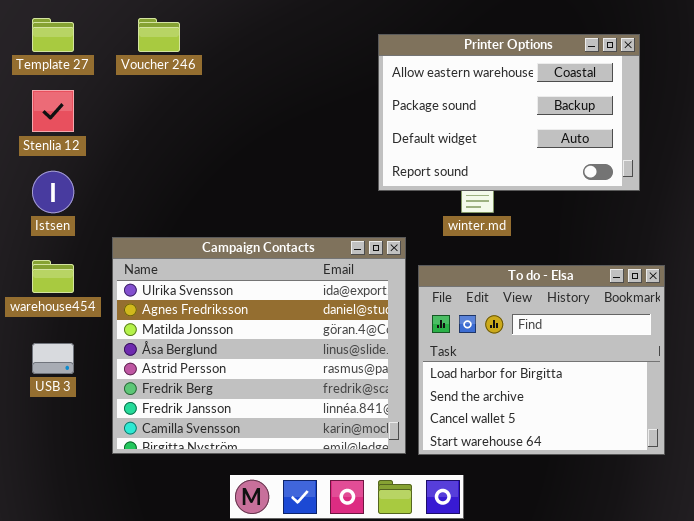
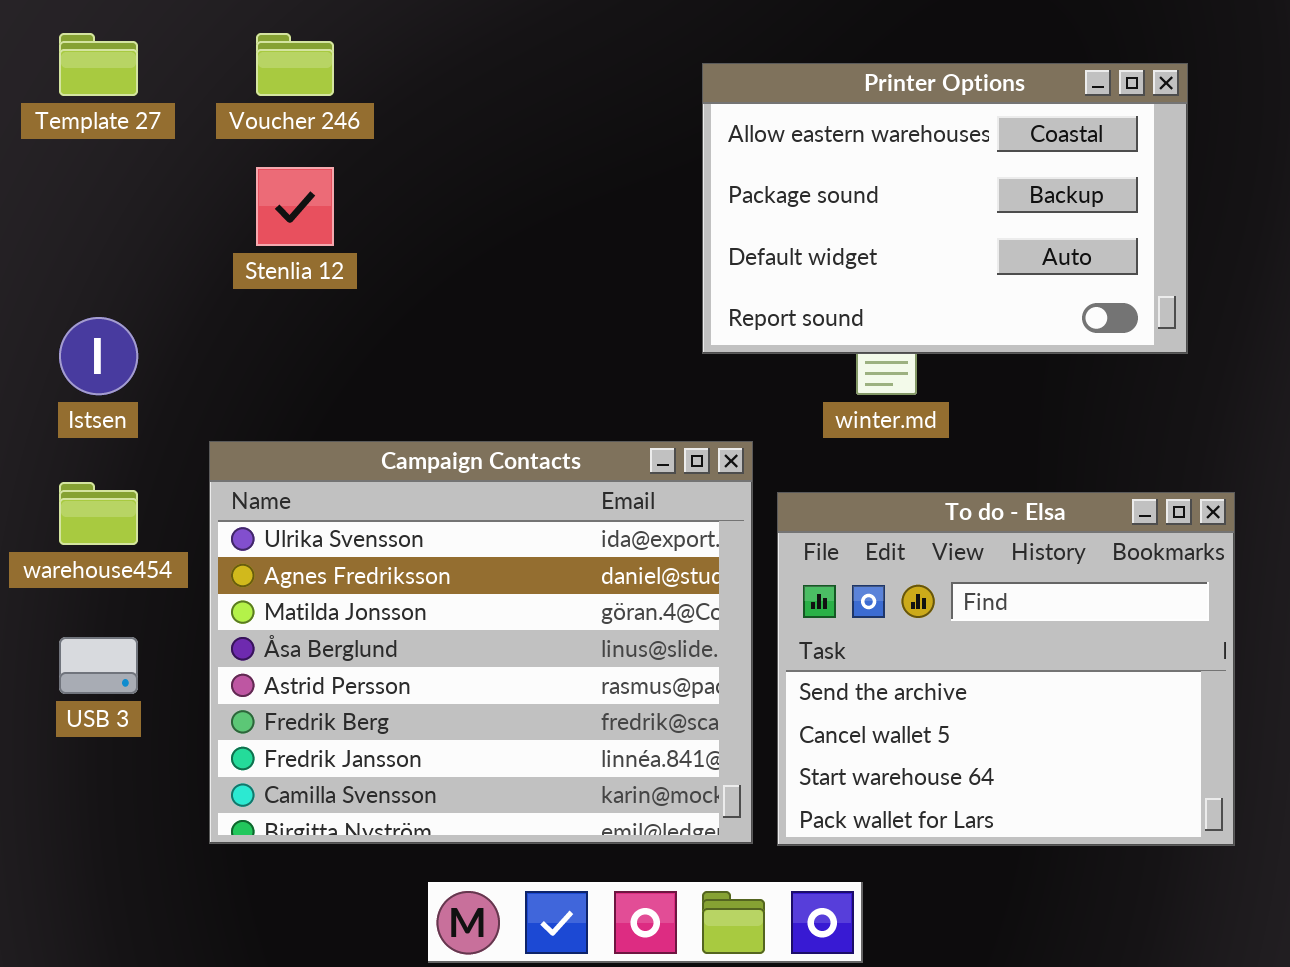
Stenlia 12: [32,90,74,132] -> [256,167,334,246], moved
To do - Elsa: [418,265,665,455] -> [777,492,1235,846], scrolled down 1 row

